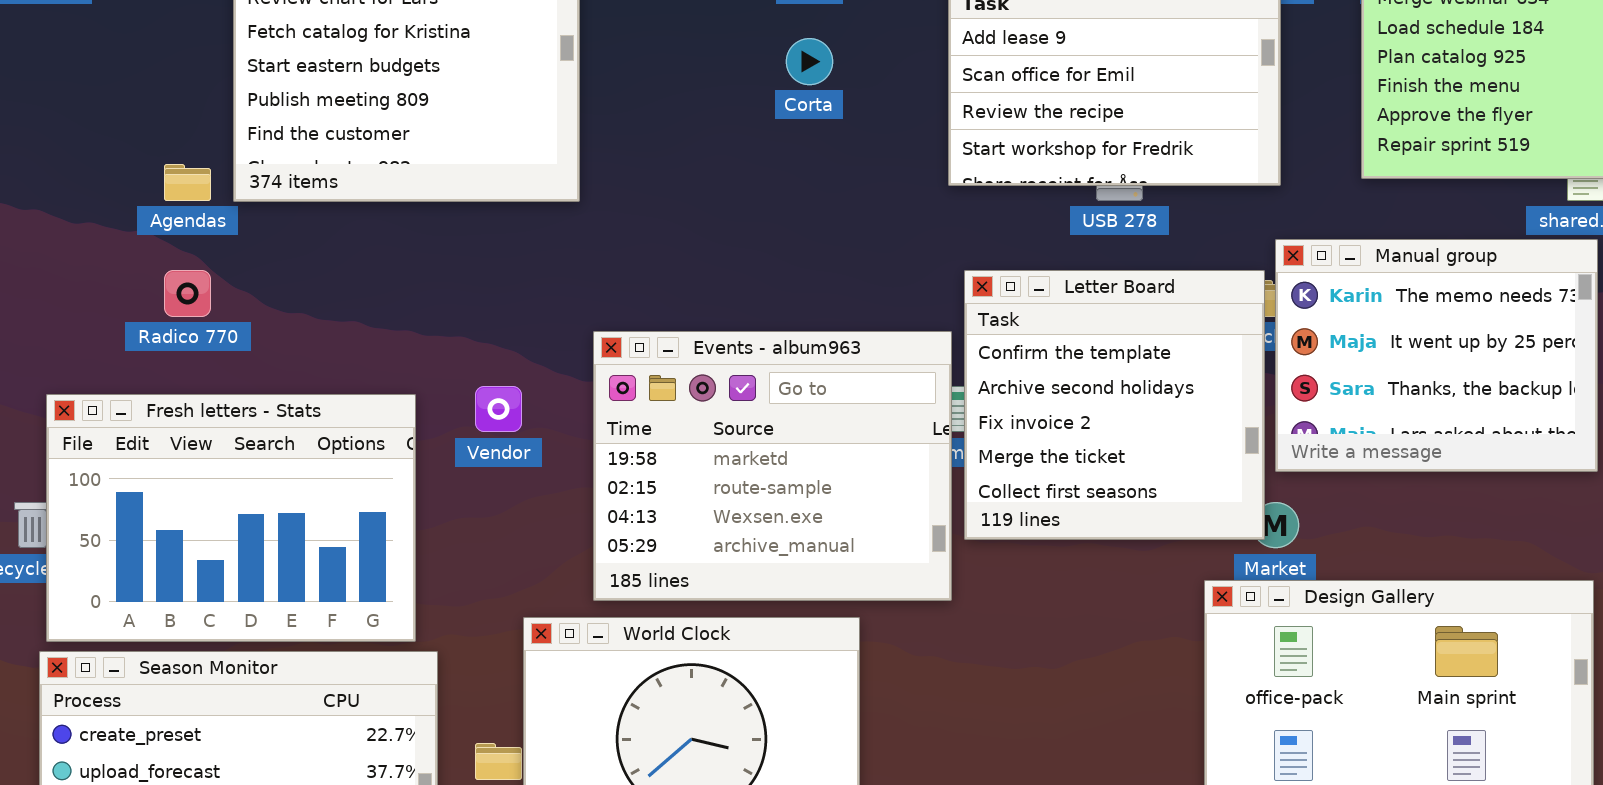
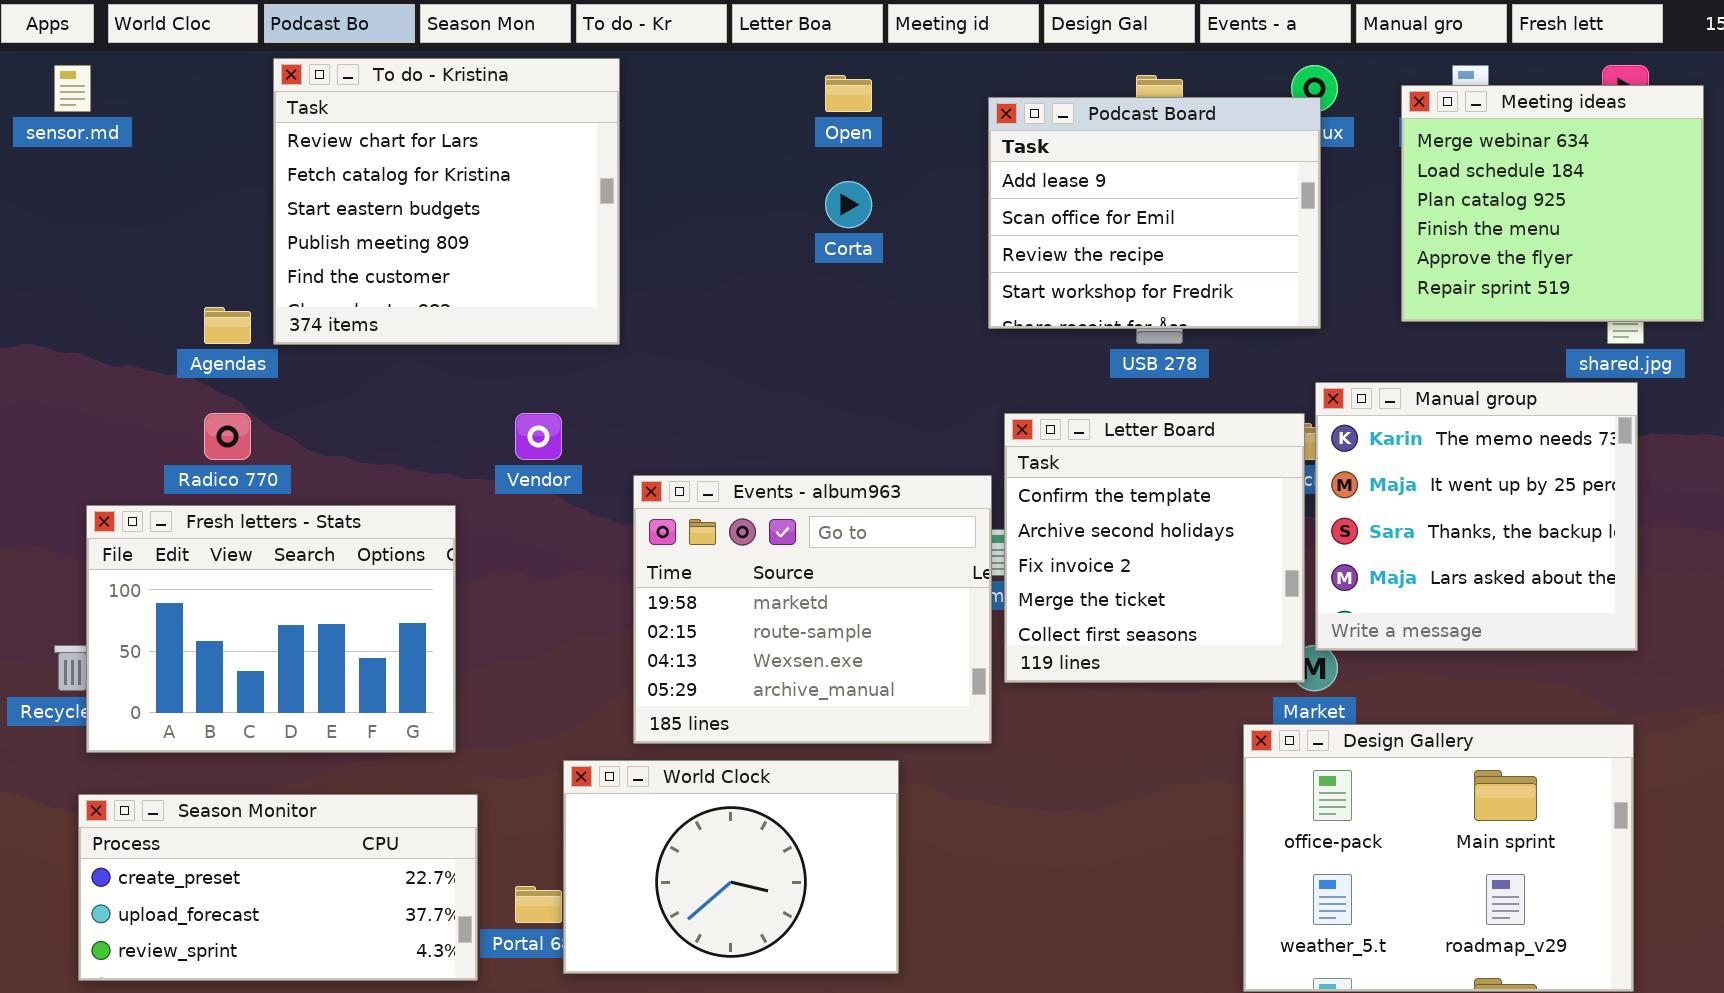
Manual group: [1275,239,1598,472] -> [1315,382,1638,651], resized
Vendor: [475,386,522,432] -> [515,413,562,460], moved
Fresh letters - Stats: [46,394,416,642] -> [86,505,456,753], moved

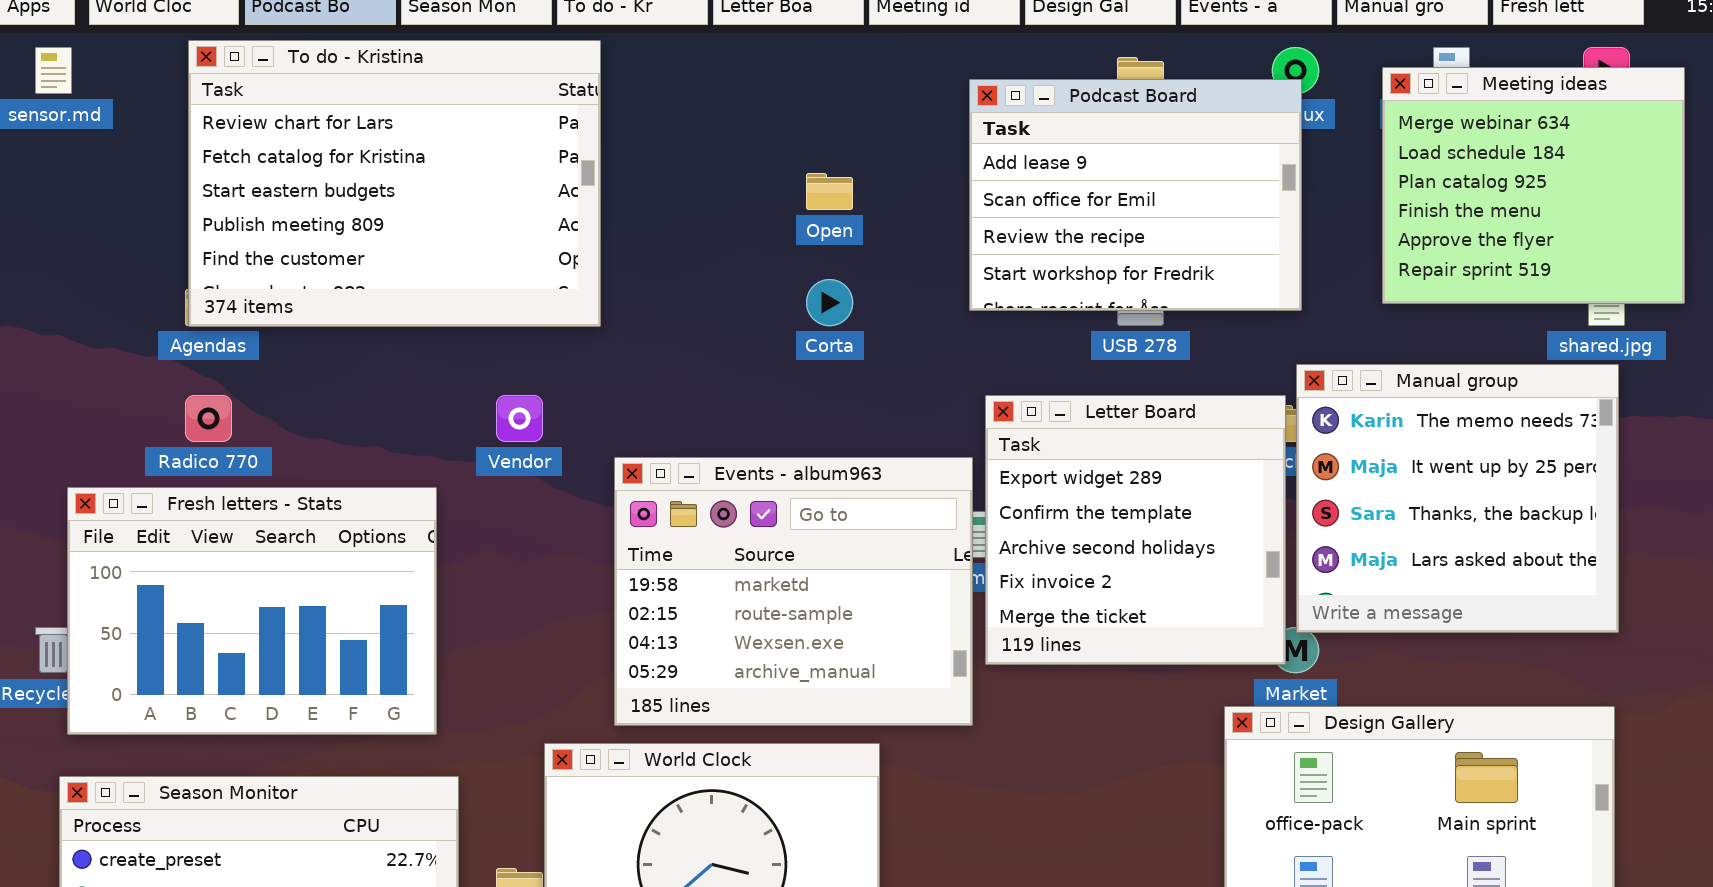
To do - Kristina: [273,58,620,345] -> [188,40,601,327], resized
Open: [825,75,872,112] -> [806,173,853,210], moved
Corta: [825,181,872,228] -> [806,279,853,326], moved
Letter Board: [1004,413,1305,683] -> [985,395,1286,665], scrolled up 1 row

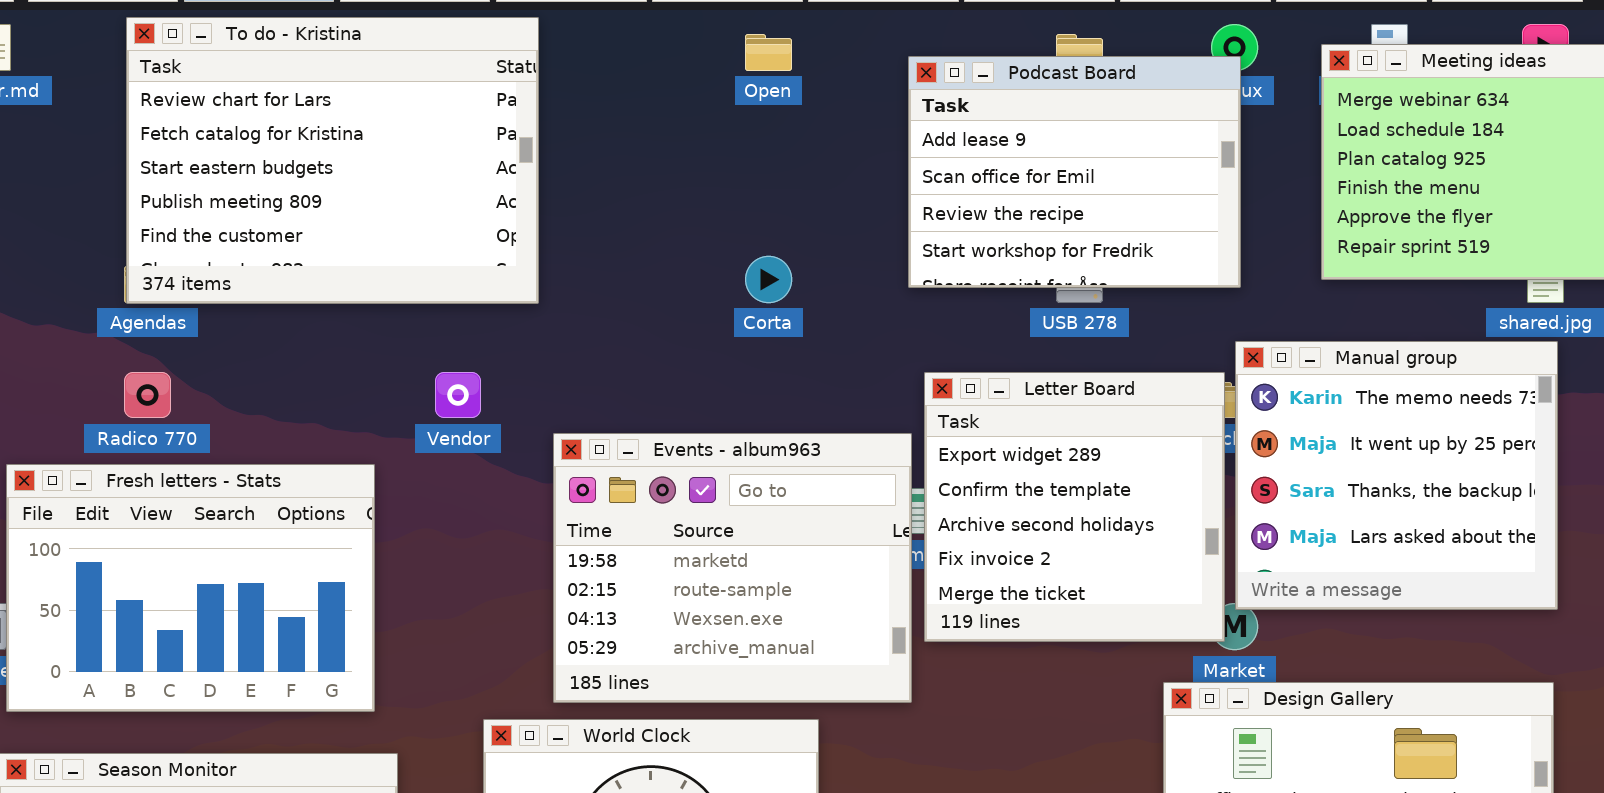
Open: [806,173,853,210] -> [745,34,792,71], moved

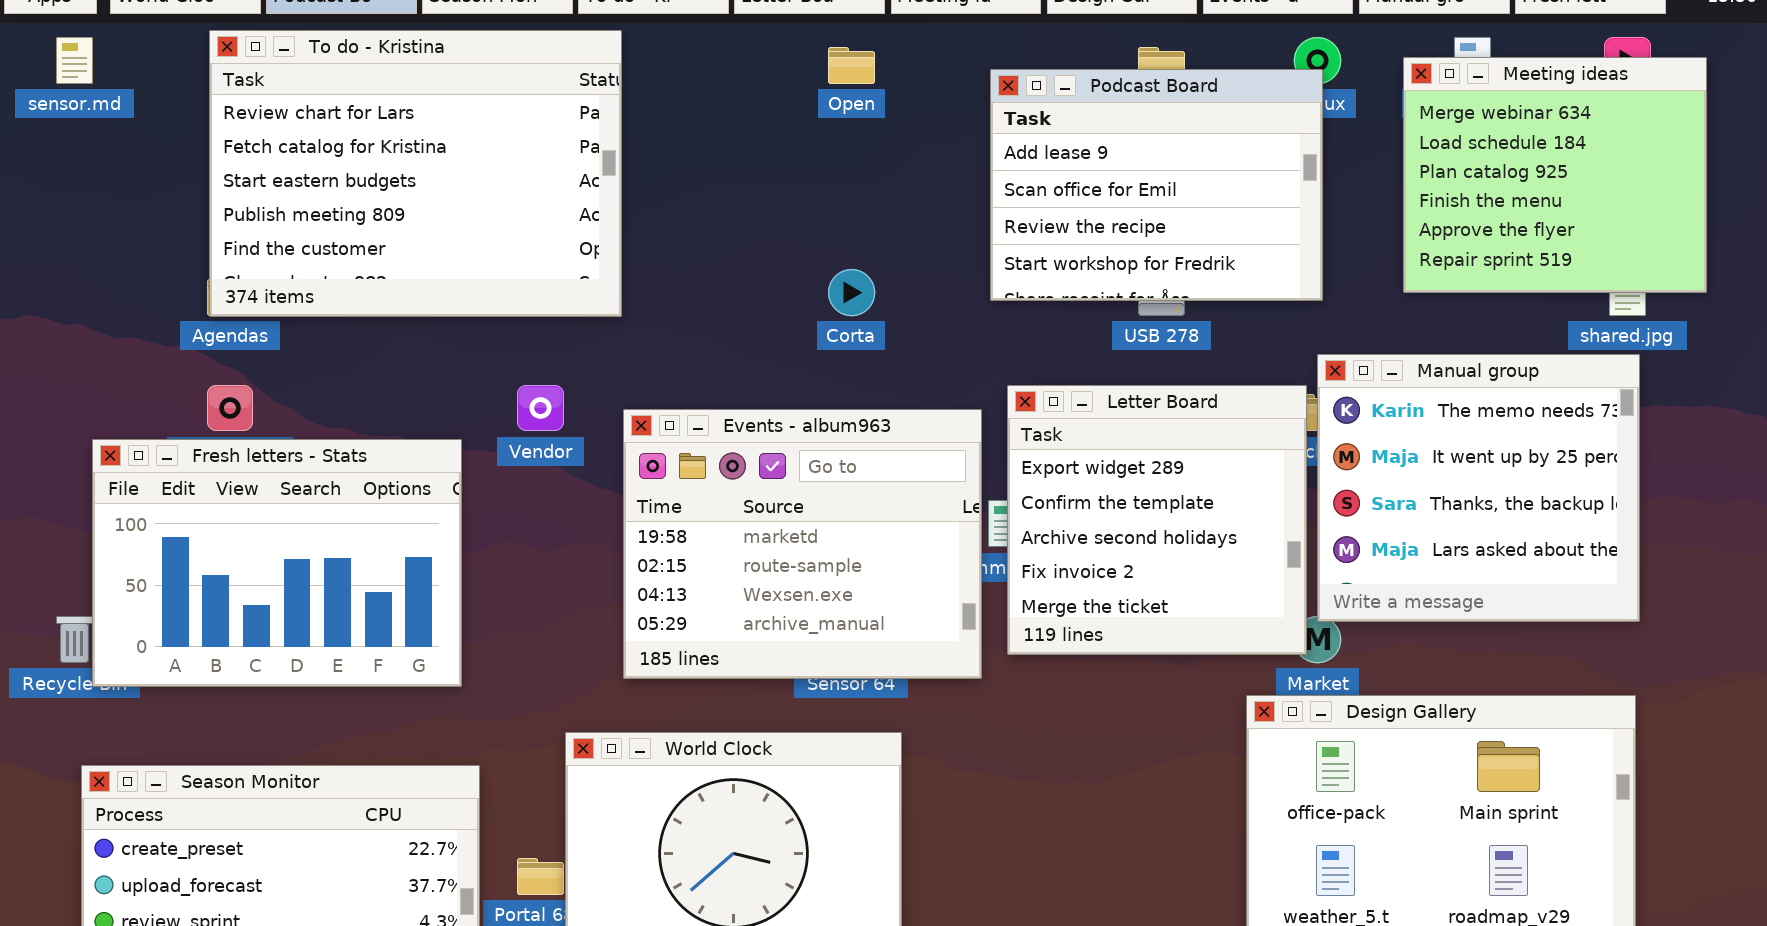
Events - album963: [553,433,912,703] -> [623,409,982,679], moved
Fresh letters - Stats: [6,464,375,712] -> [92,439,462,687], moved

